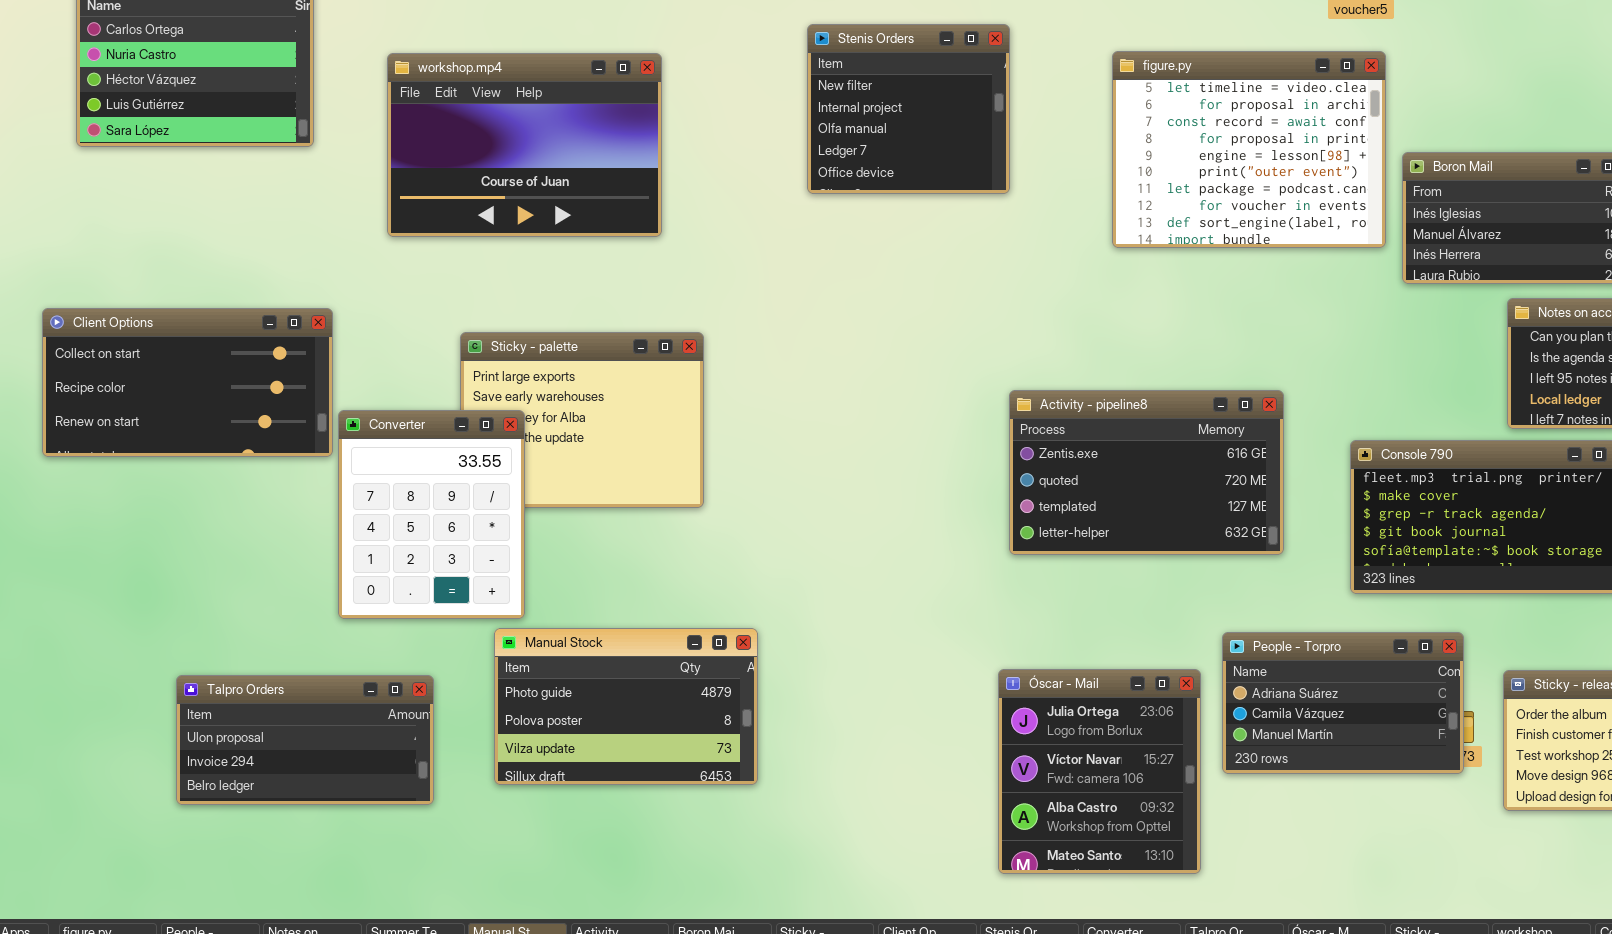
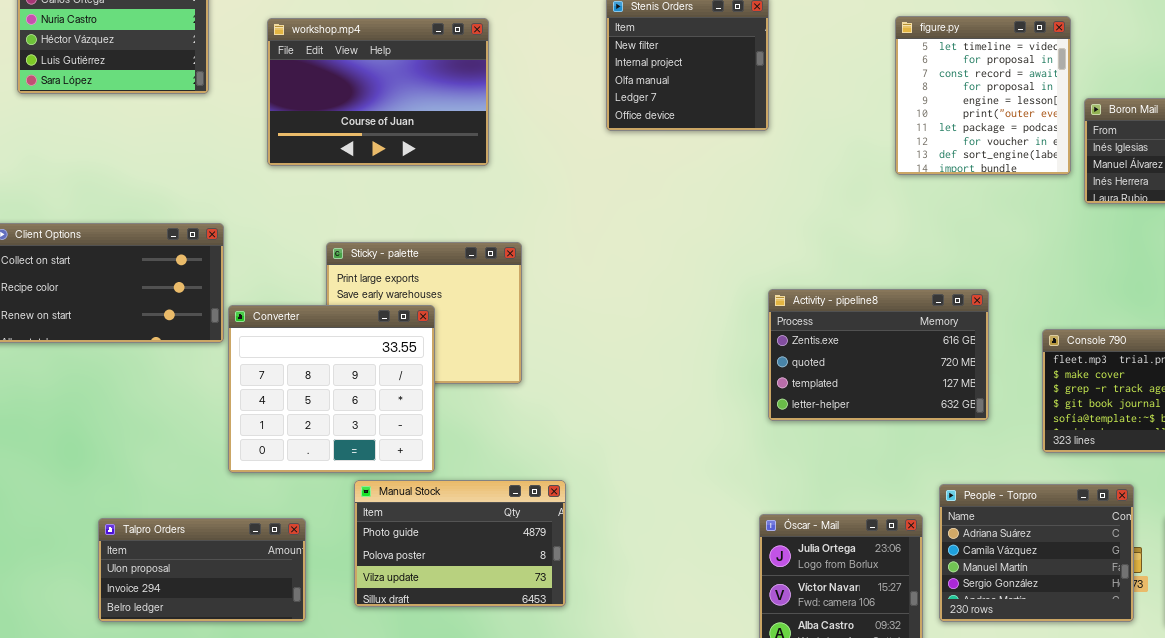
figure.py: [1112,51,1386,248] -> [895,16,1071,175], resized
Converter: [338,410,525,619] -> [228,305,435,473], resized
People - Torpro: [1222,632,1464,774] -> [939,484,1134,622], resized

